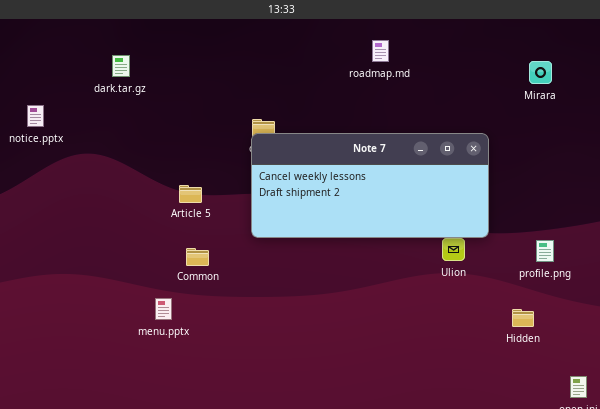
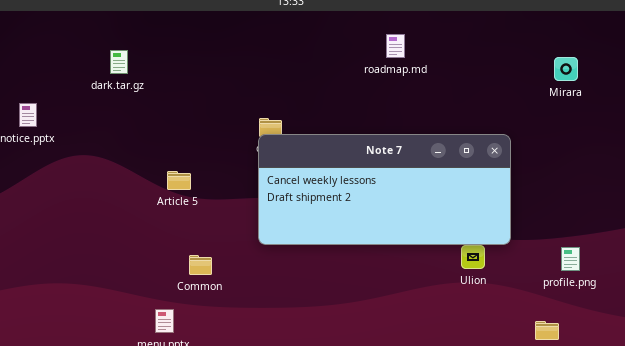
Article 5: [179,185,202,203] -> [167,171,191,190], moved

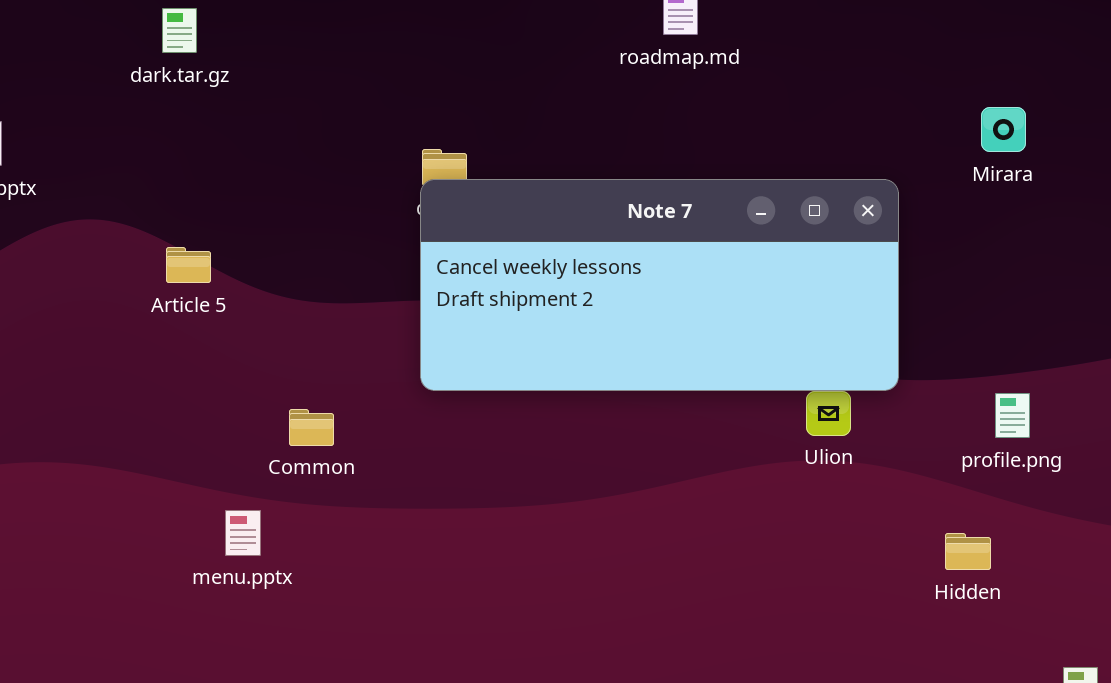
dark.tar.gz: [110,50,128,74] -> [162,8,197,53], moved
Mirara: [554,57,578,81] -> [981,107,1026,152], moved
Article 5: [167,171,191,190] -> [166,247,211,283], moved

